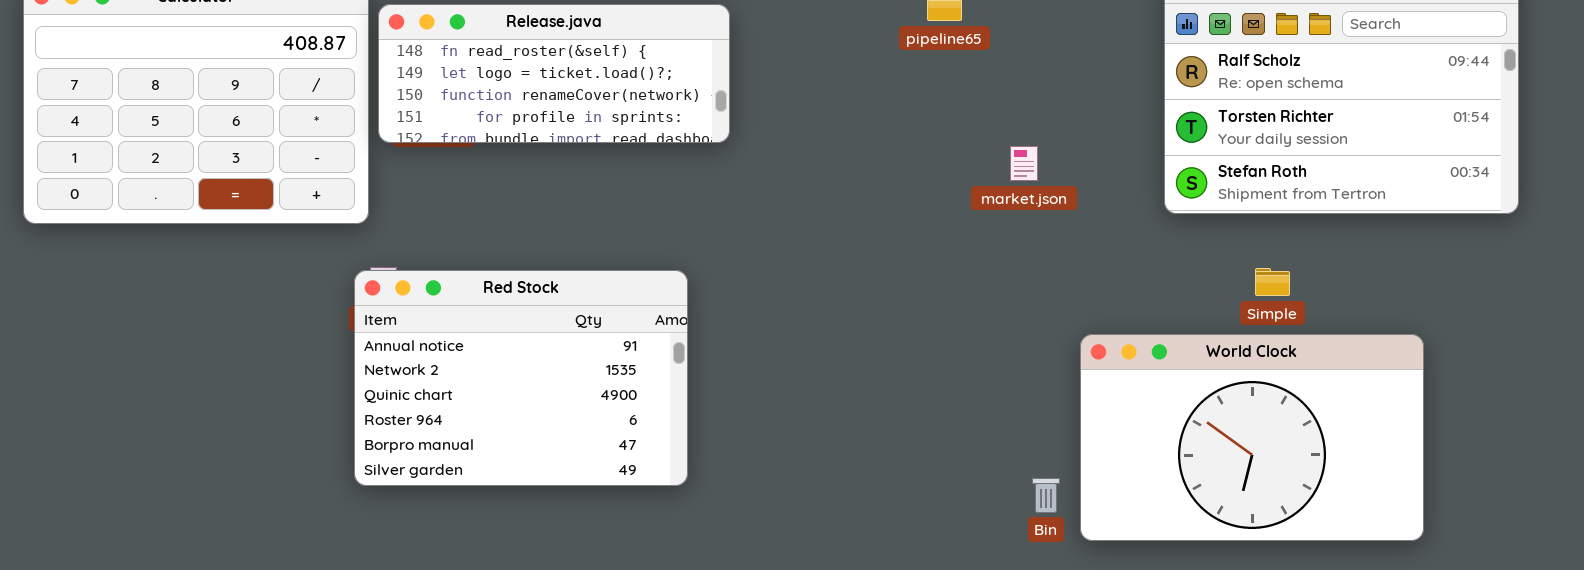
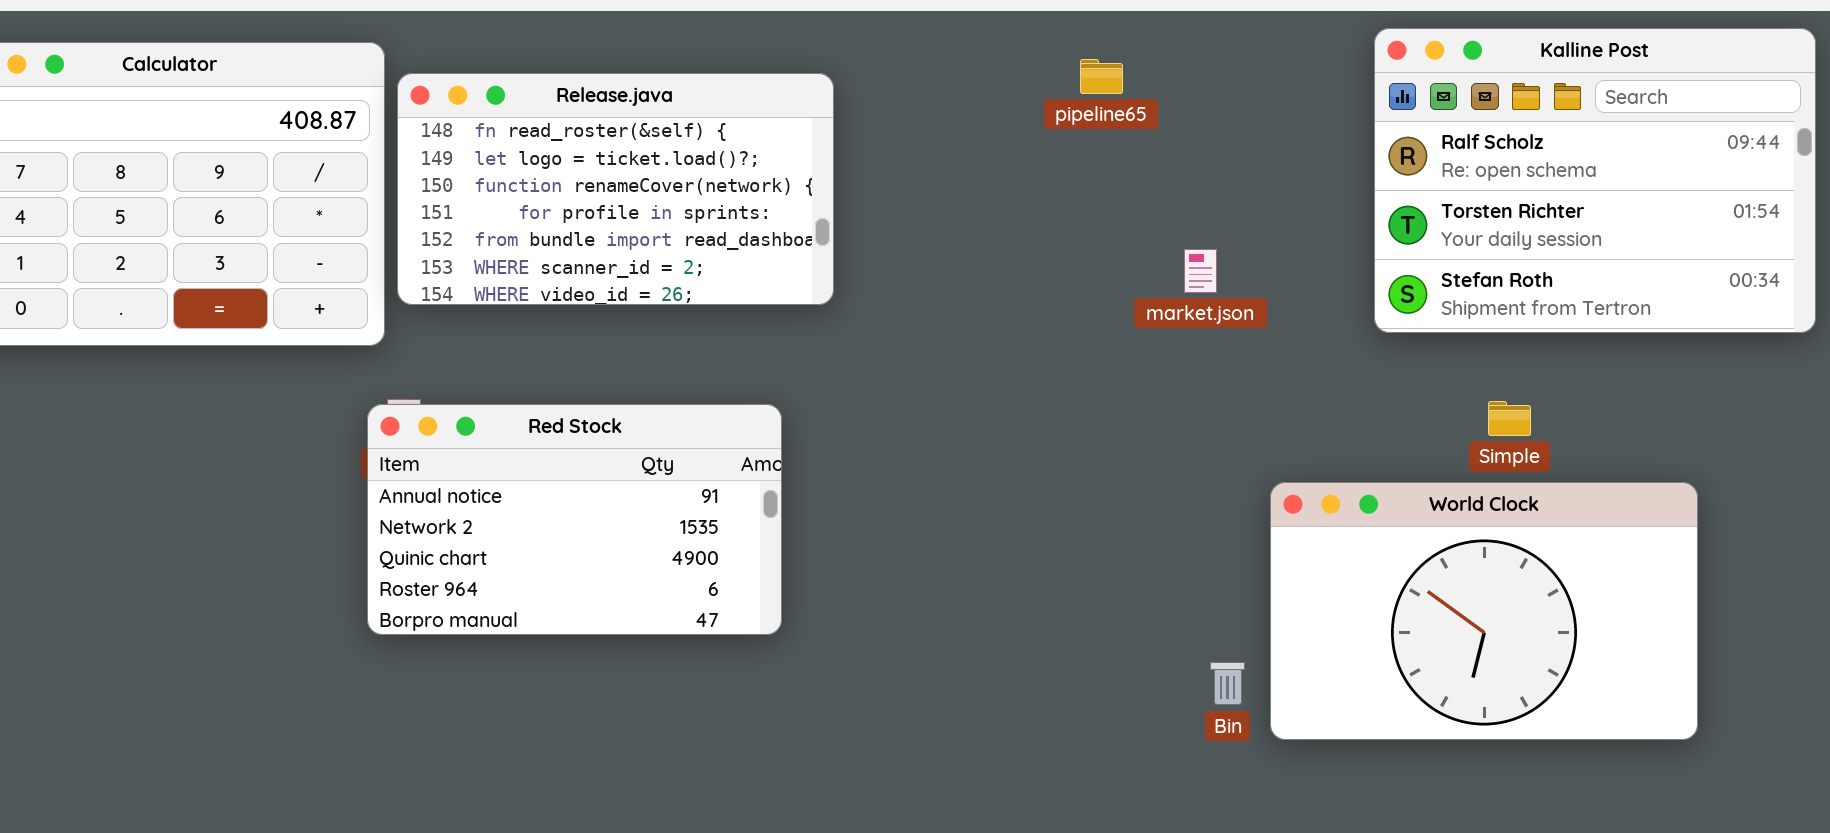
Release.java: [378,4,730,143] -> [397,73,834,305], resized
Red Stock: [354,270,688,486] -> [367,404,782,635], resized

